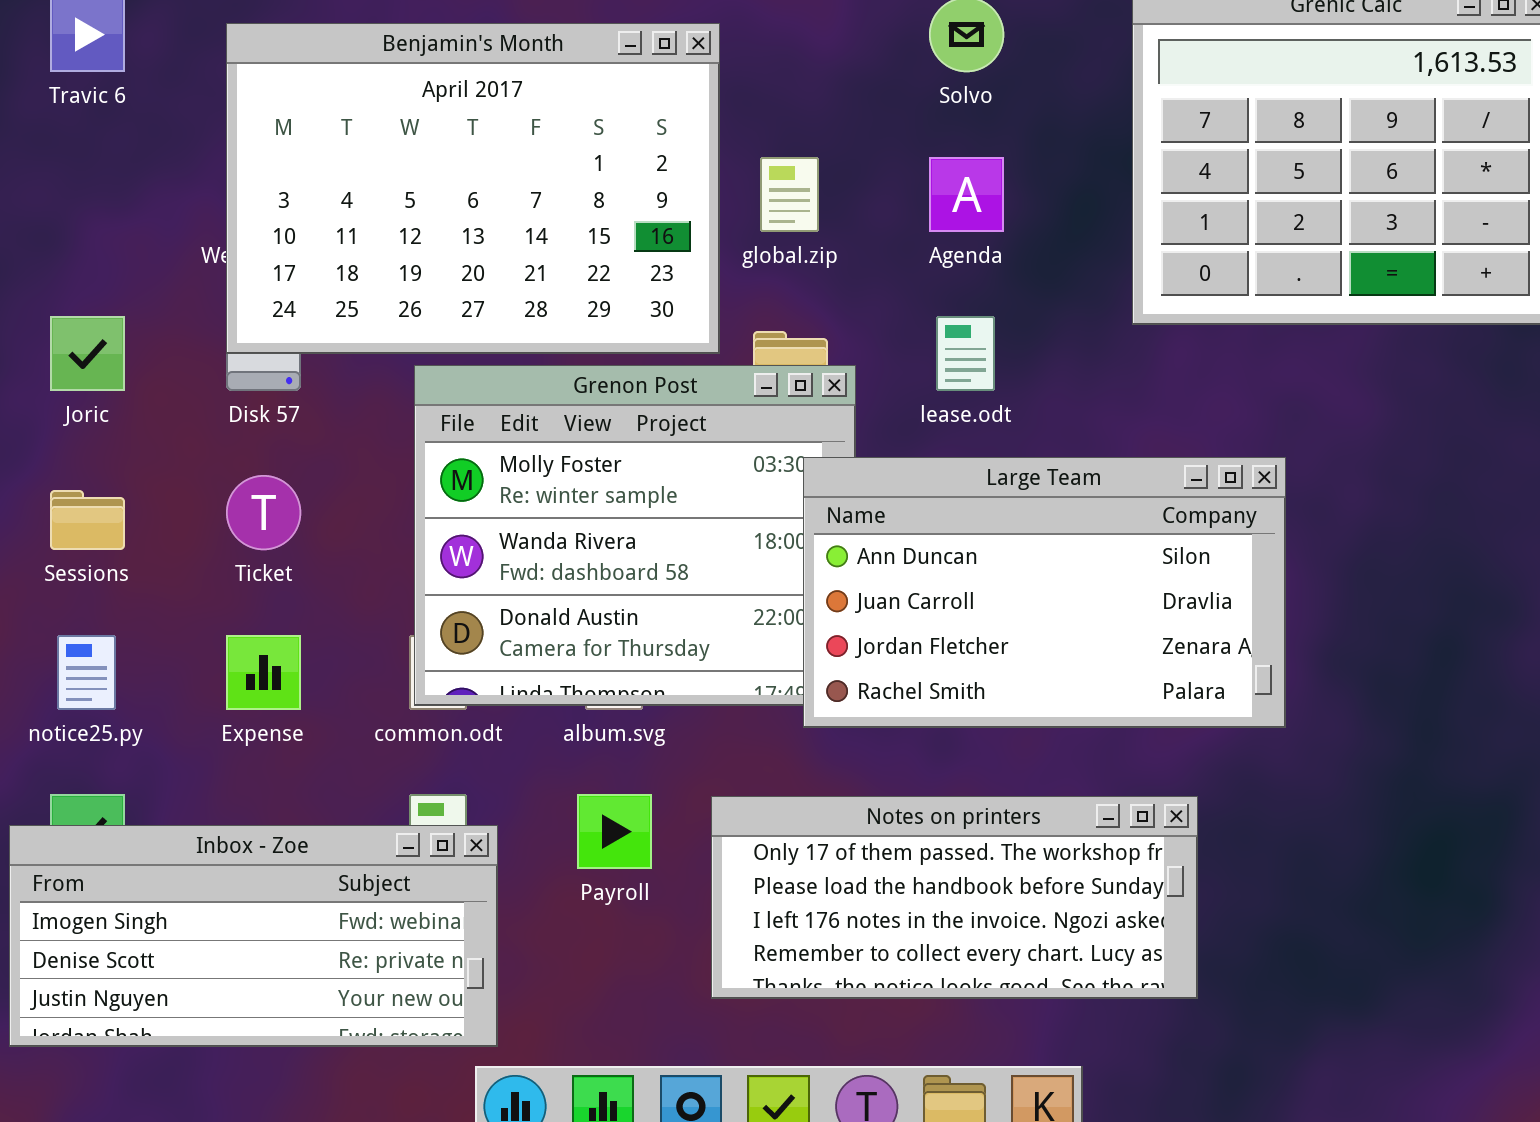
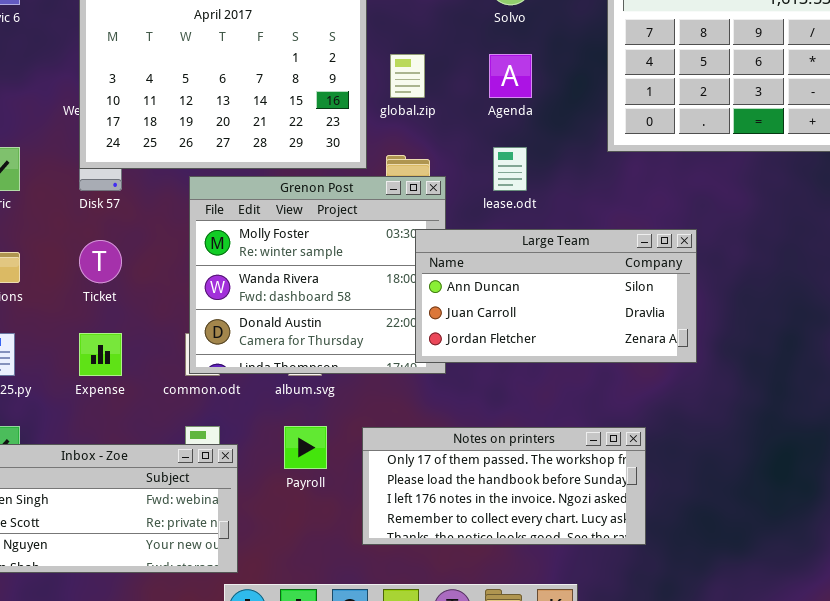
Large Team: [803,457,1286,728] -> [415,229,697,363], resized

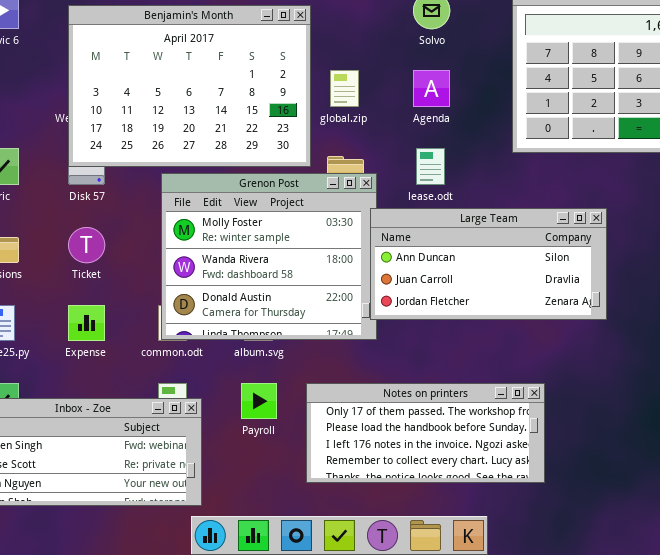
Large Team: [415,229,697,363] -> [370,208,607,320], moved

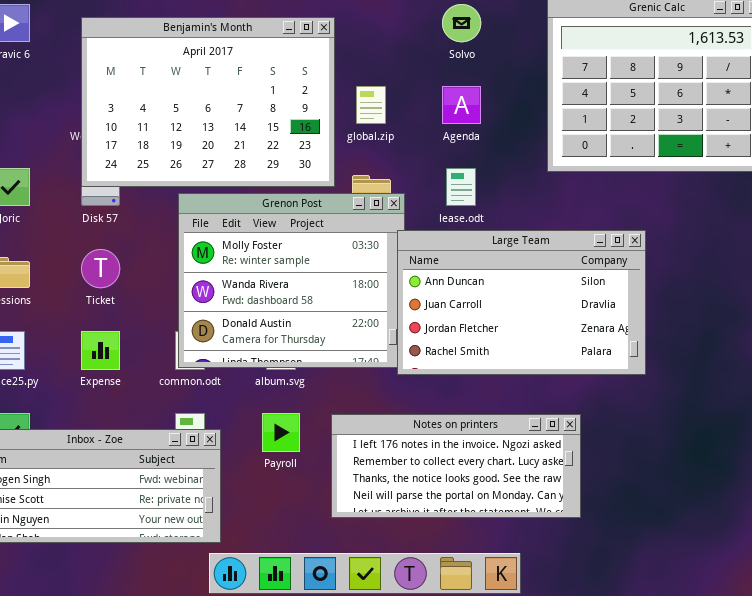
Large Team: [370,208,607,320] -> [397,230,646,375], resized
Notes on printers: [306,383,545,483] -> [331,414,581,518], scrolled down 2 rows

